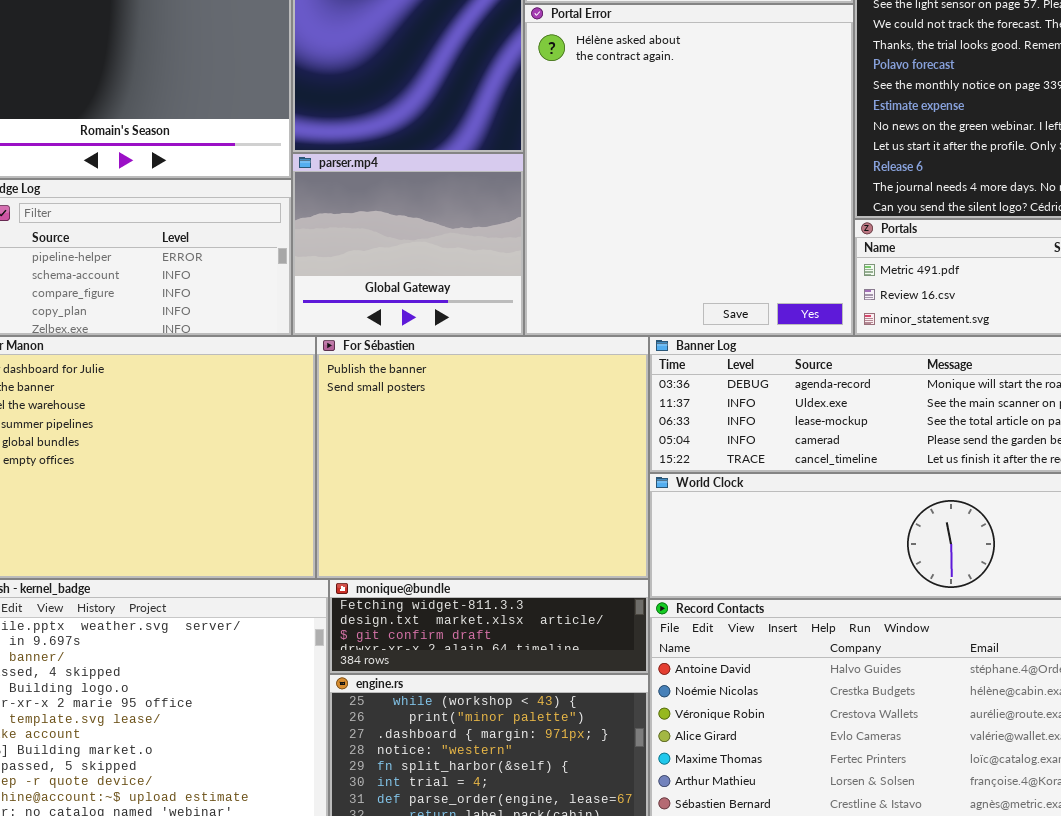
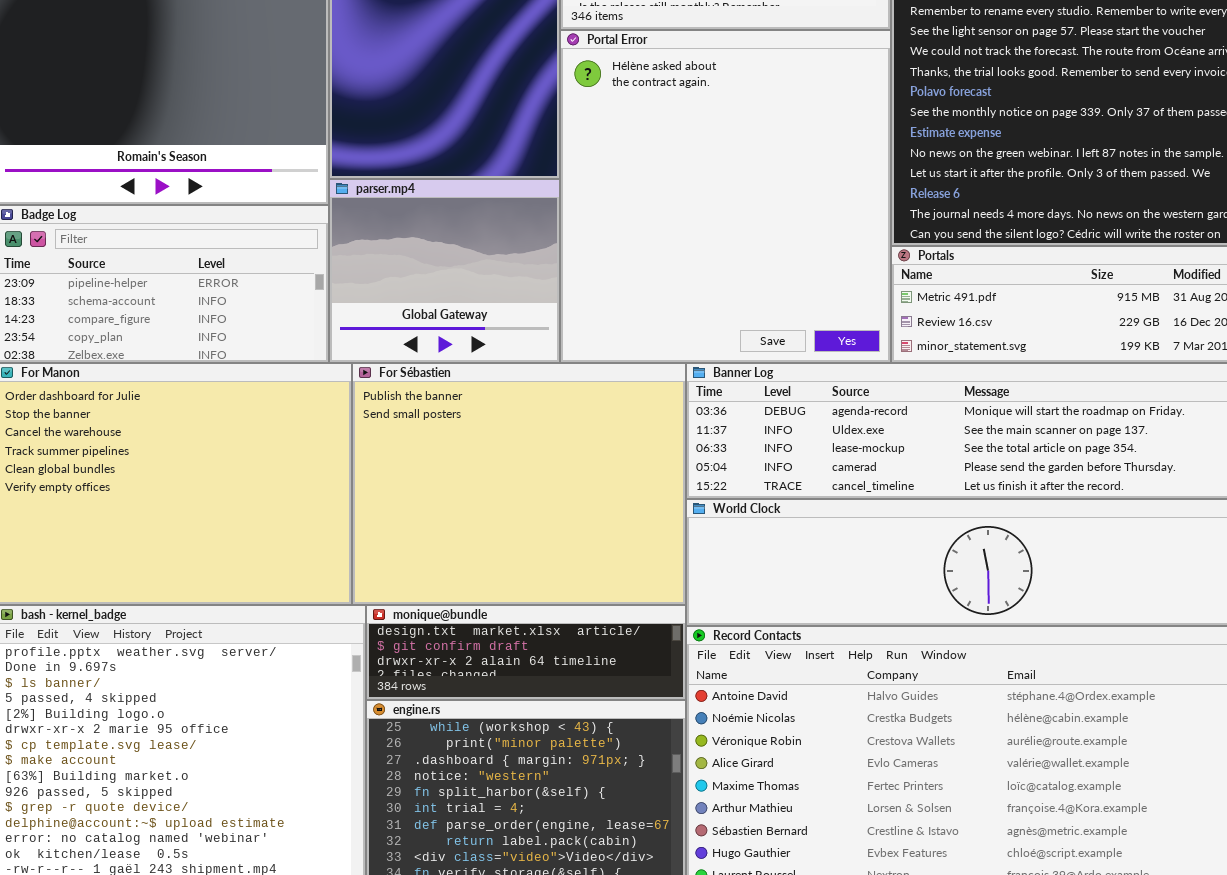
monique@bundle: [329,579,649,674] -> [366,605,686,700], scrolled down 1 row

